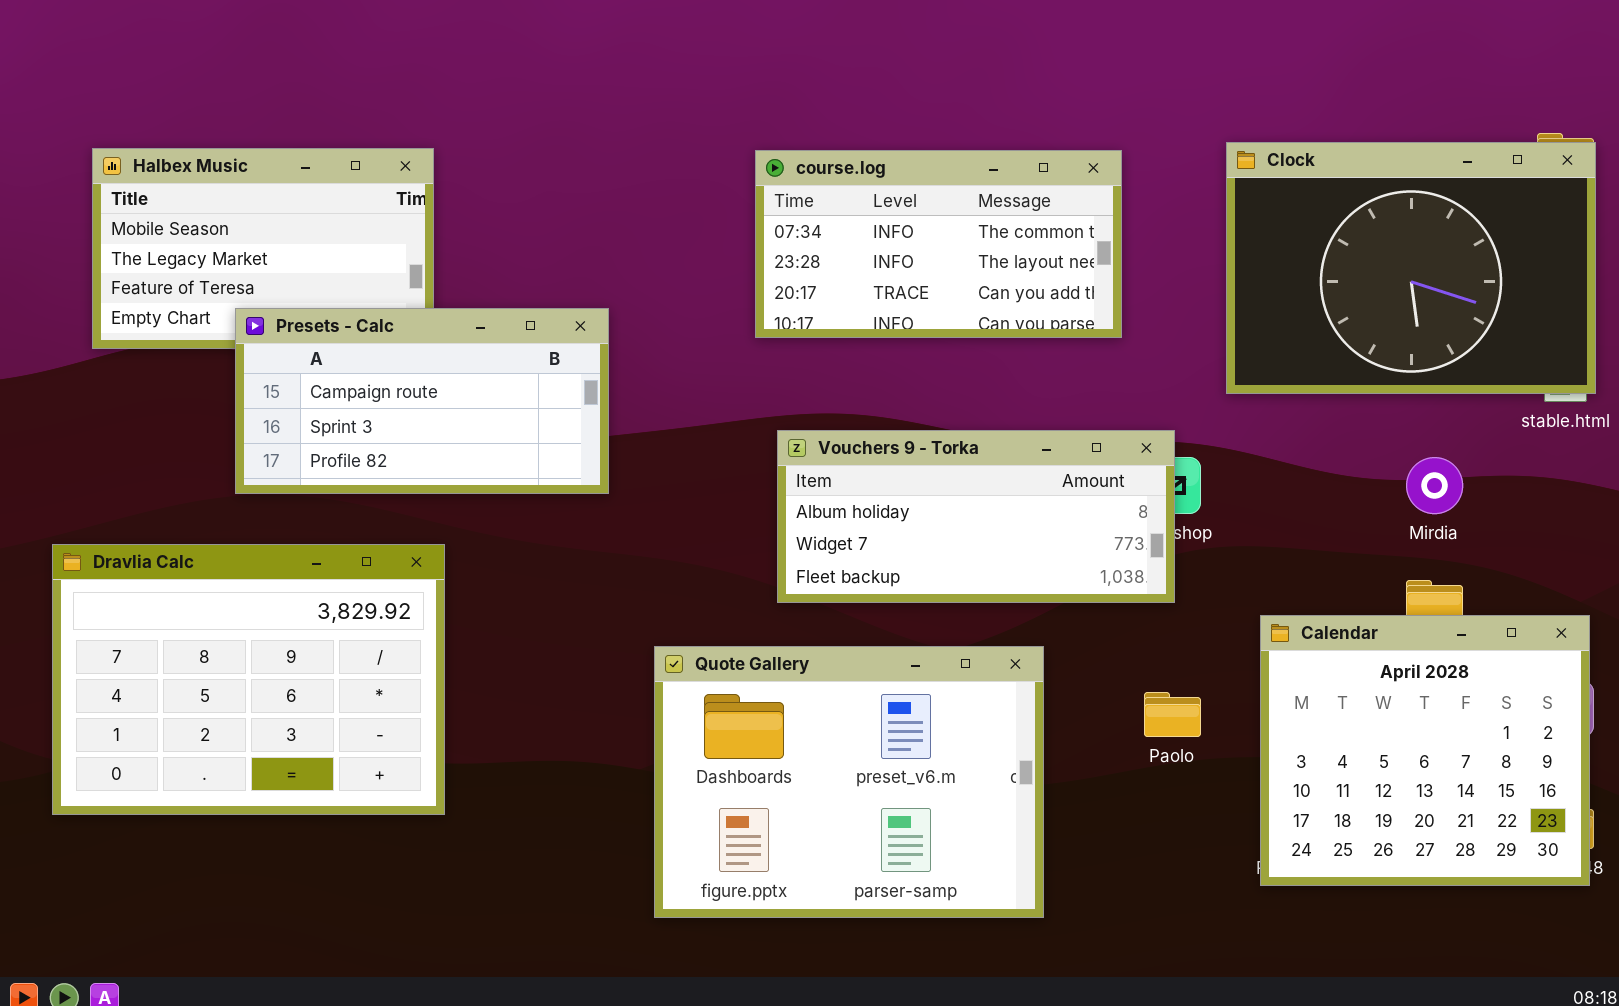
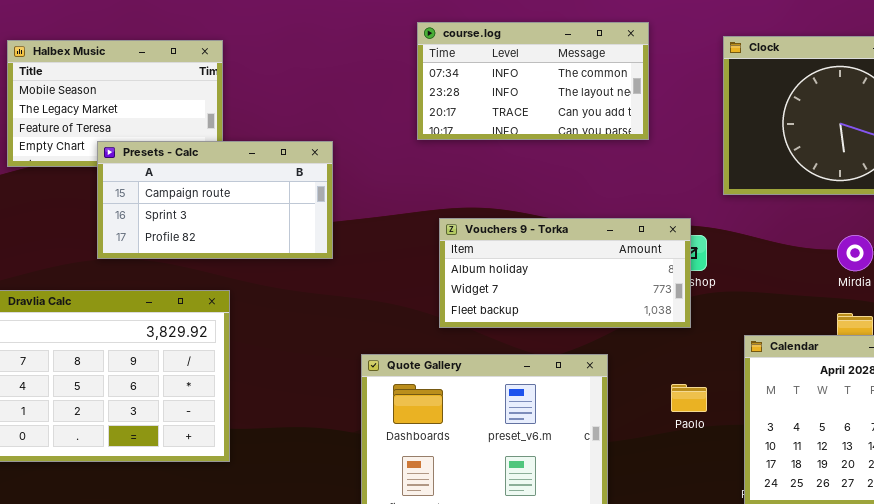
course.log: [755,150,1122,338] -> [417,22,649,140], moved

